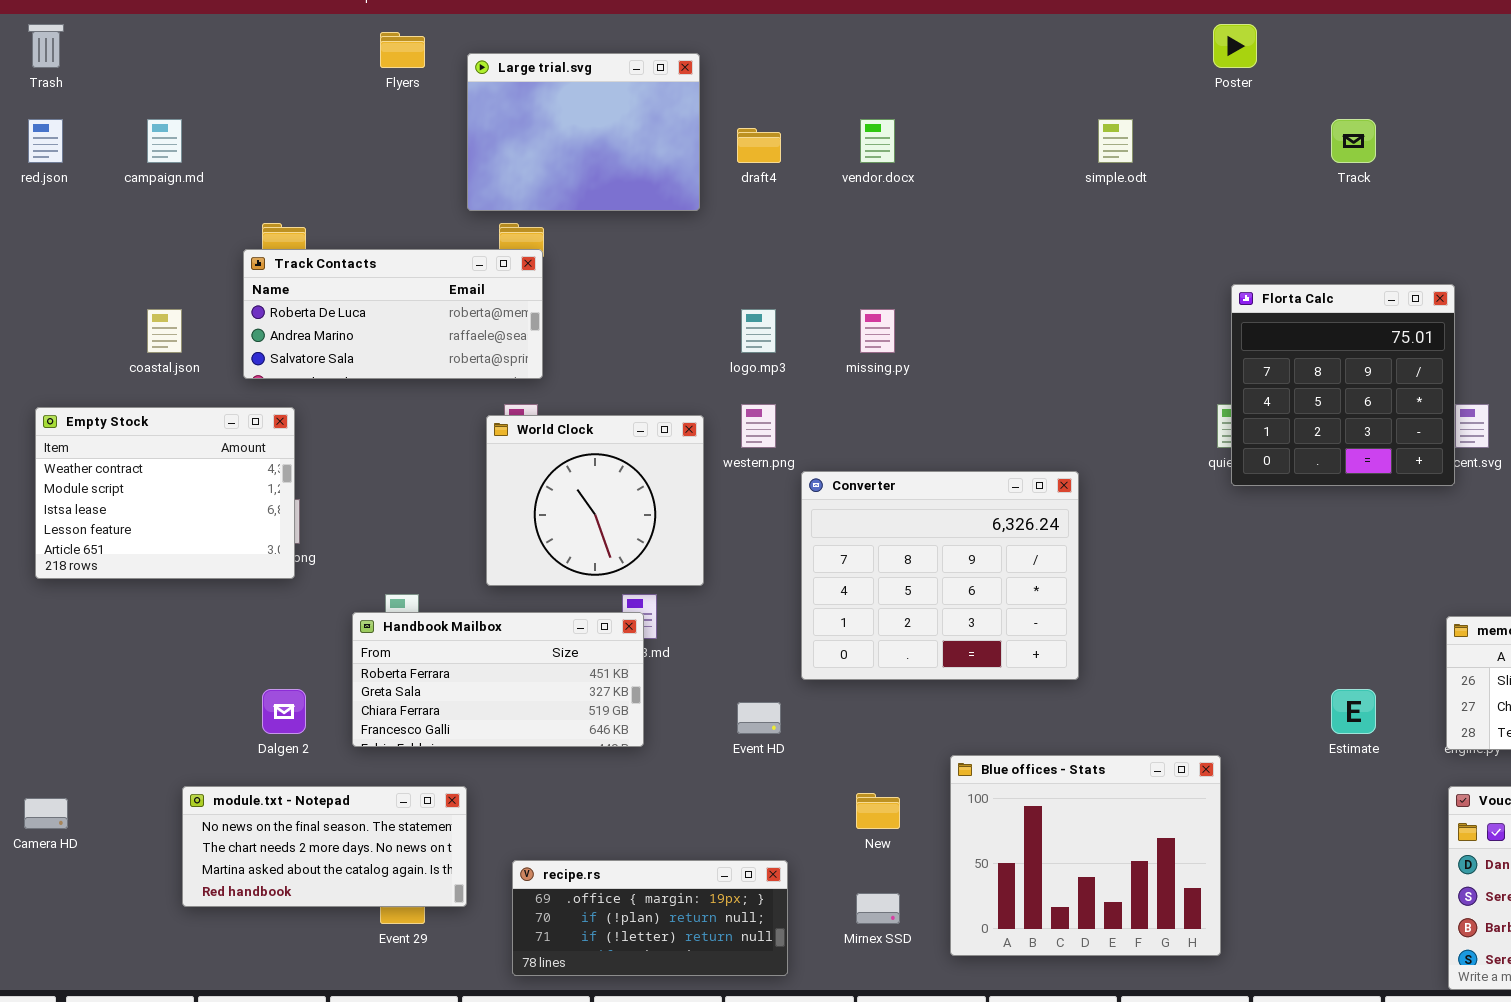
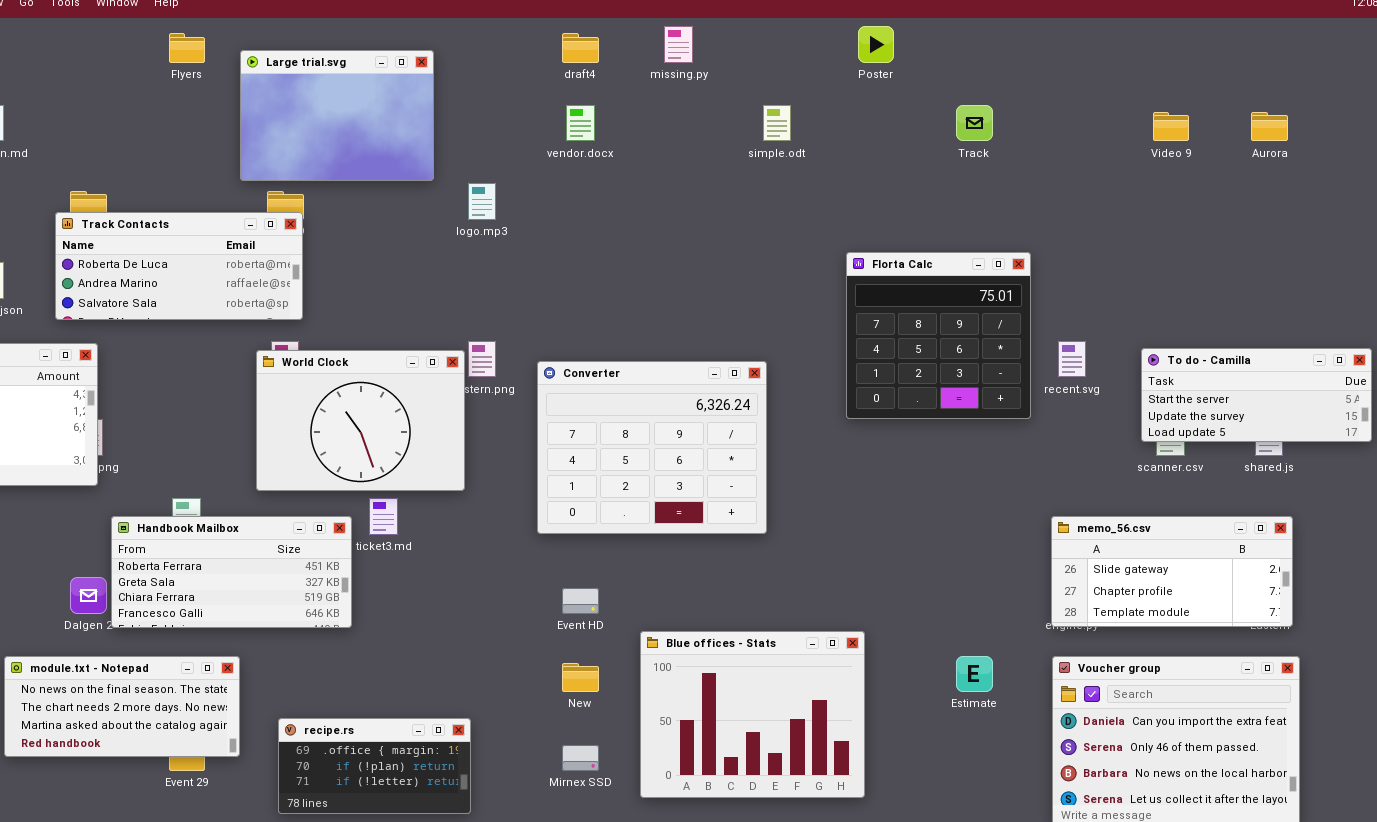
draft4: [737,128,781,163] -> [562,33,599,63], moved
Florta Calc: [1231,284,1455,486] -> [846,252,1031,419], moved
logo.mp3: [741,309,776,353] -> [468,183,496,220], moved
missing.py: [860,309,895,353] -> [664,26,693,63], moved
World Clock: [486,415,704,586] -> [256,350,465,491], resized
Converter: [801,471,1079,680] -> [537,361,767,534], moved
Handbook Mailbox: [352,612,644,747] -> [111,516,352,628], moved
Estimate: [1331,689,1376,734] -> [956,656,993,692], moved
Event HD: [737,702,781,734] -> [562,588,599,614], moved
recipe.rs: [512,860,788,976] -> [278,718,471,814], resized

